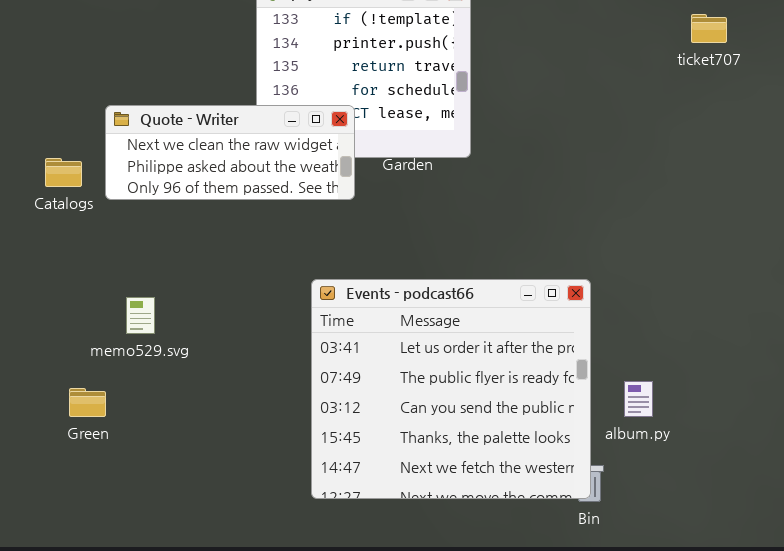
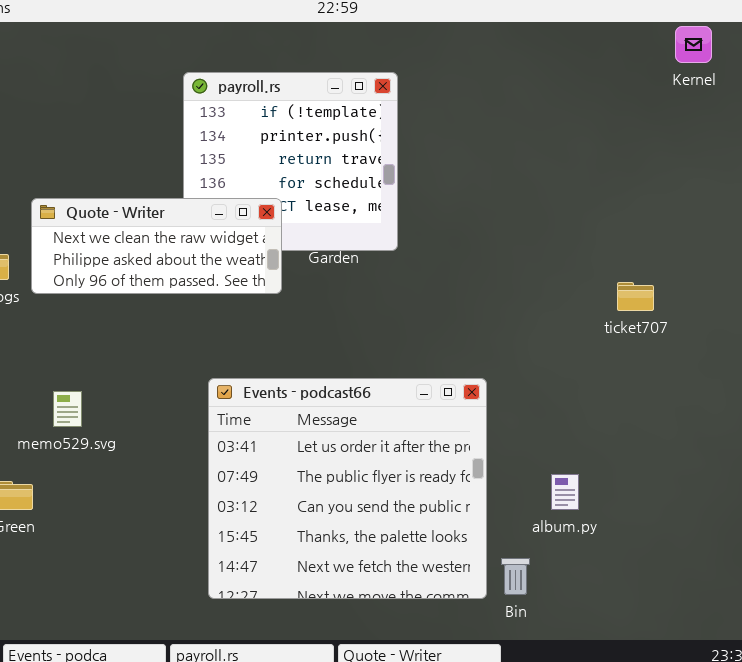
ticket707: [691,14,727,43] -> [617,282,654,311], moved
Events - podcast66: [311,279,591,499] -> [208,378,487,599], moved

